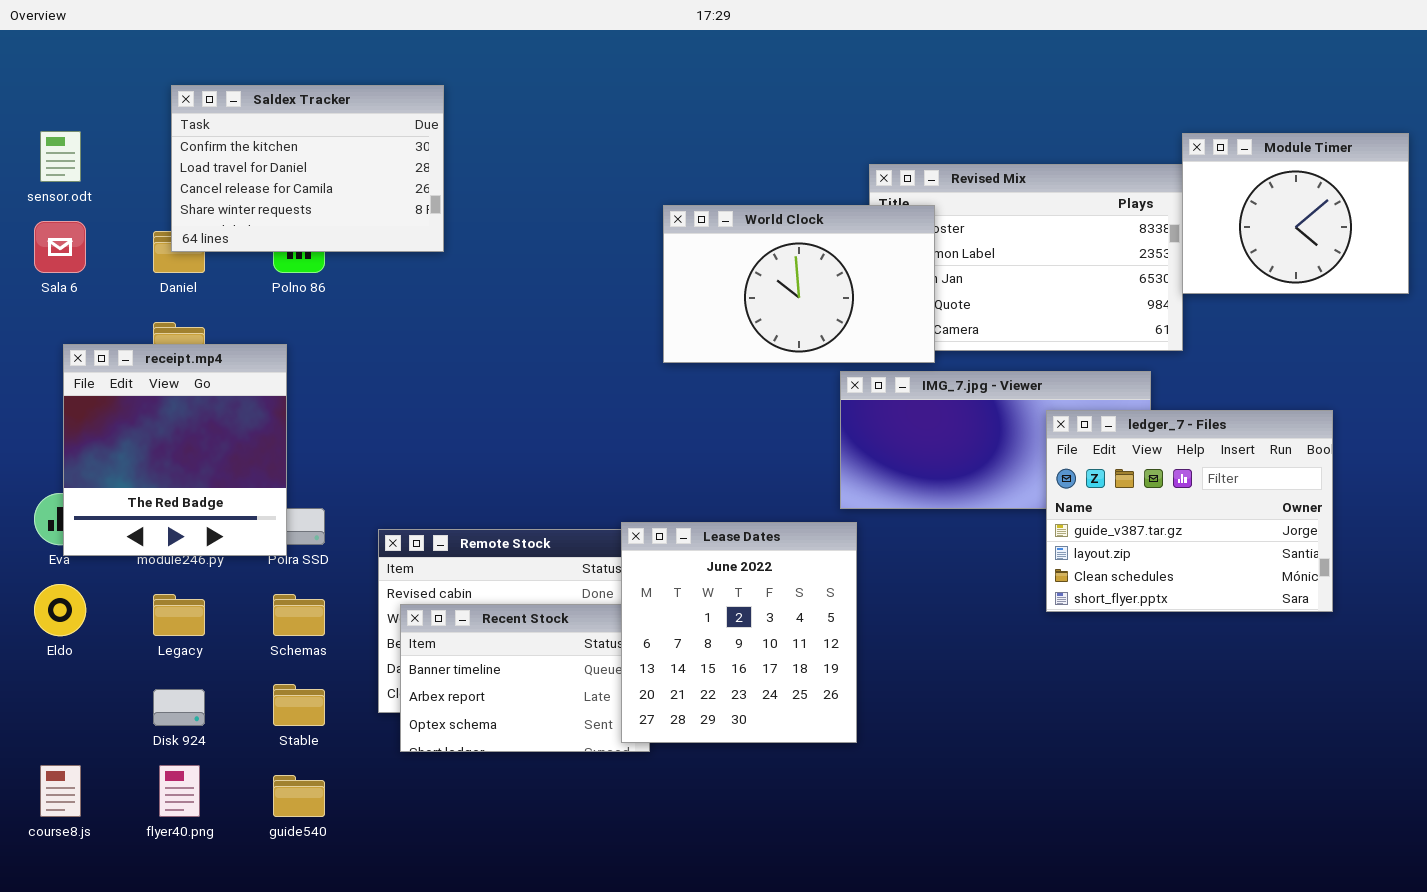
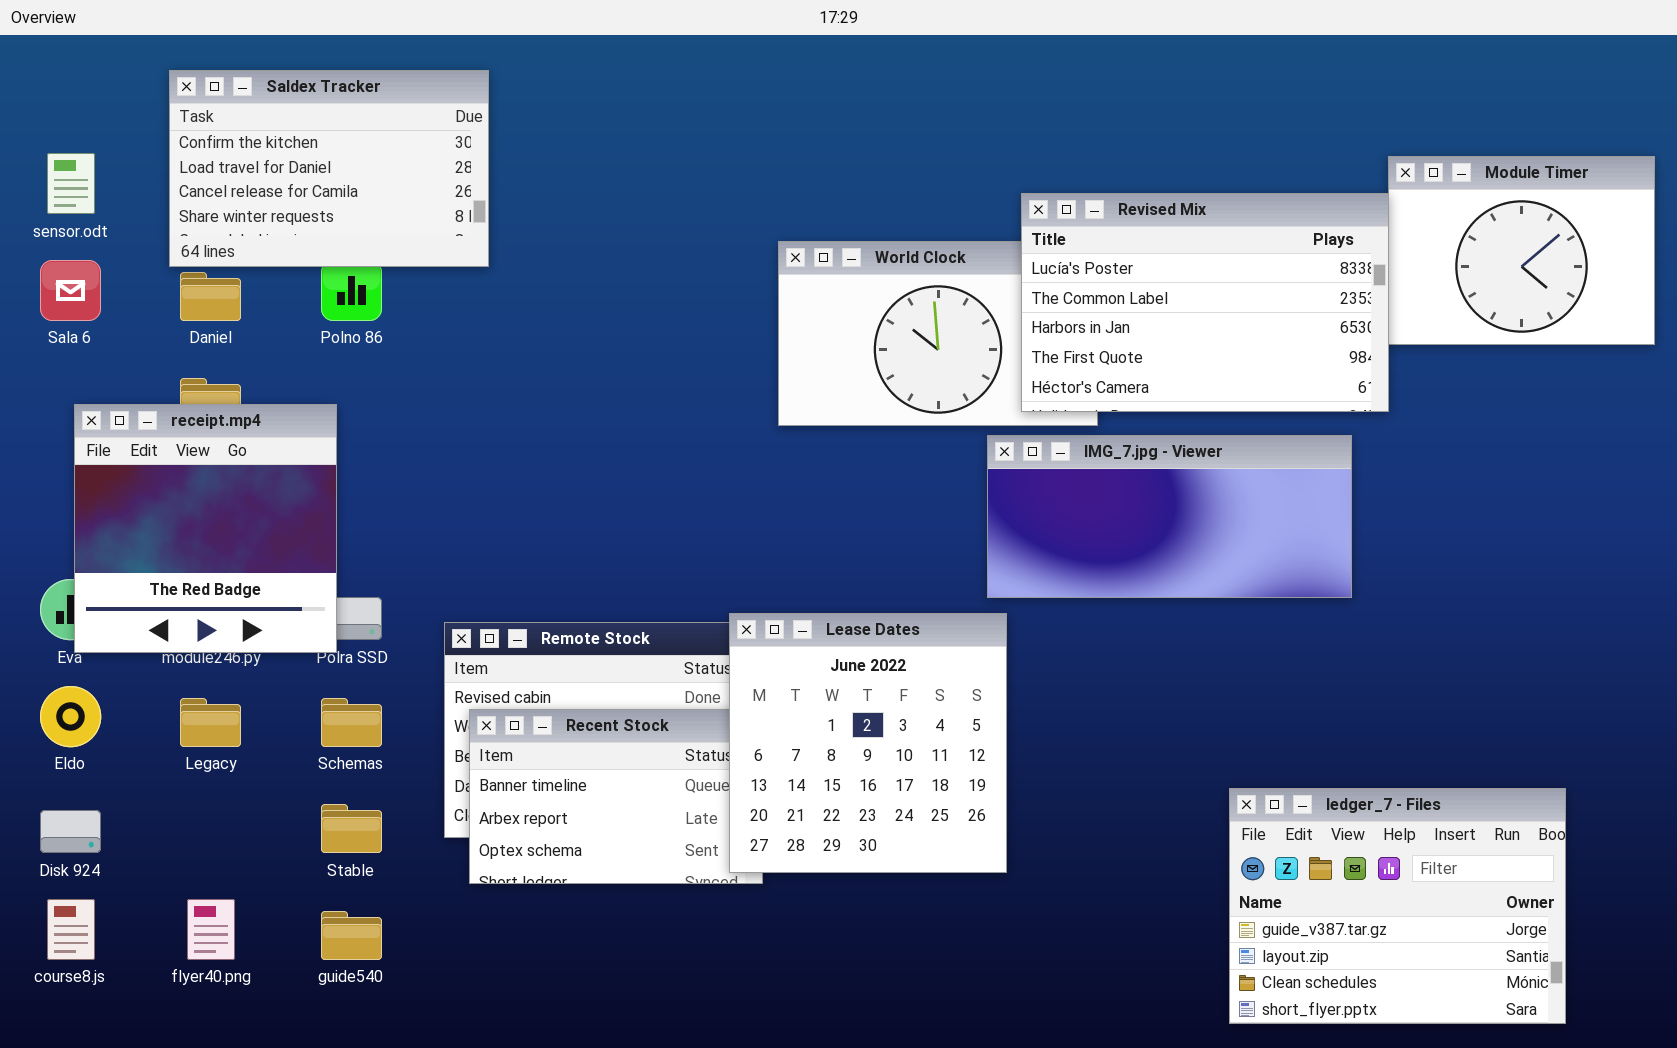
Saldex Tracker: [171,85,444,252] -> [169,70,489,267], moved
Revised Mix: [869,164,1183,351] -> [1021,193,1389,412], raised
ledger_7 - Files: [1046,410,1333,612] -> [1229,788,1566,1024], moved
Disk 924: [153,689,205,726] -> [40,810,101,853], moved

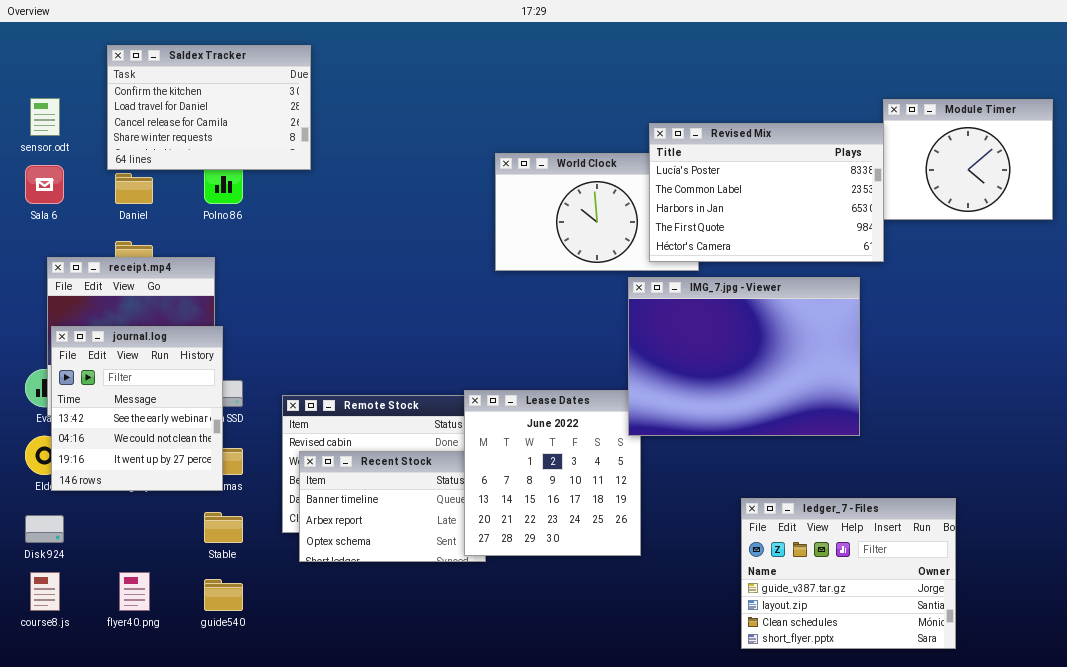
IMG_7.jpg - Viewer: [987,435,1352,598] -> [628,277,860,436], resized
journal.log: none -> [51,326,223,491], opened
ledger_7 - Files: [1229,788,1566,1024] -> [741,498,956,649], moved

